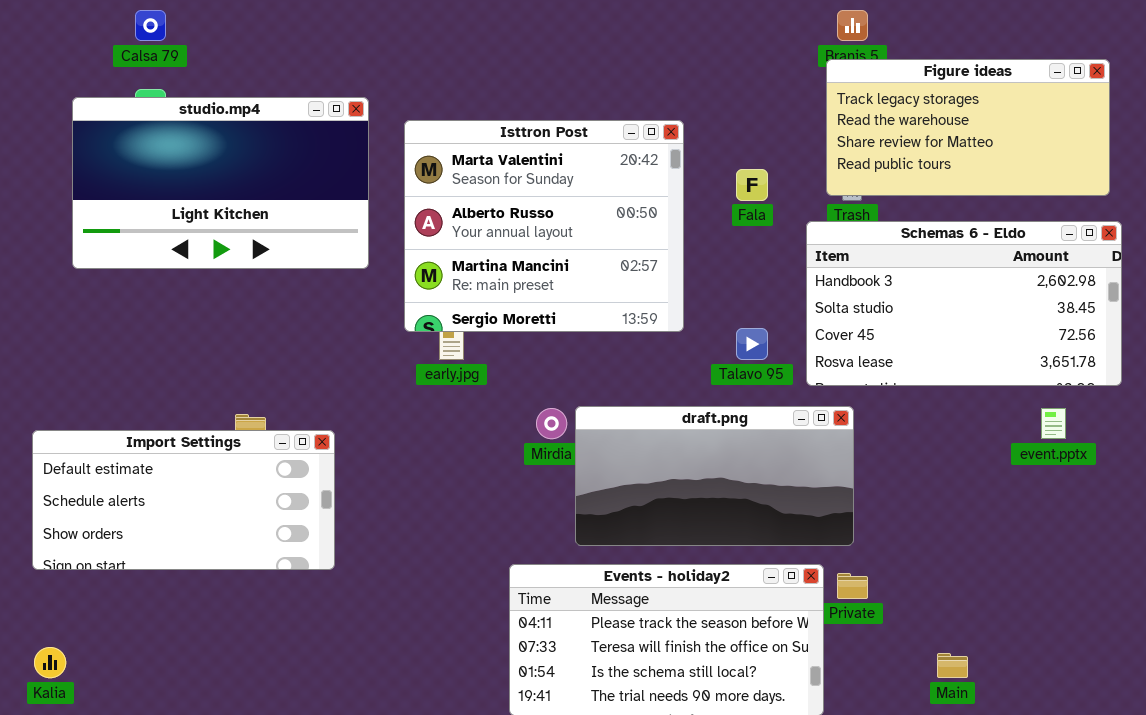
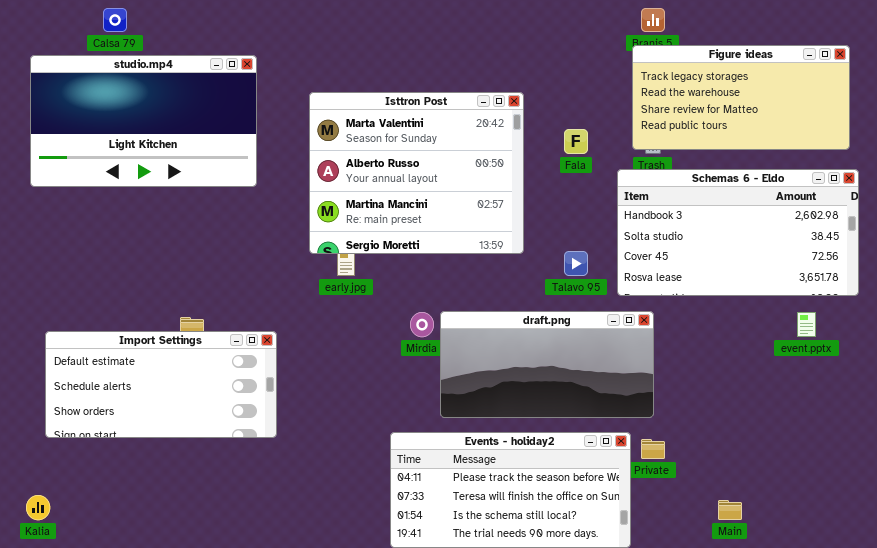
studio.mp4: [72,97,369,269] -> [30,55,257,187], moved
Import Settings: [32,430,335,570] -> [45,331,277,438], moved

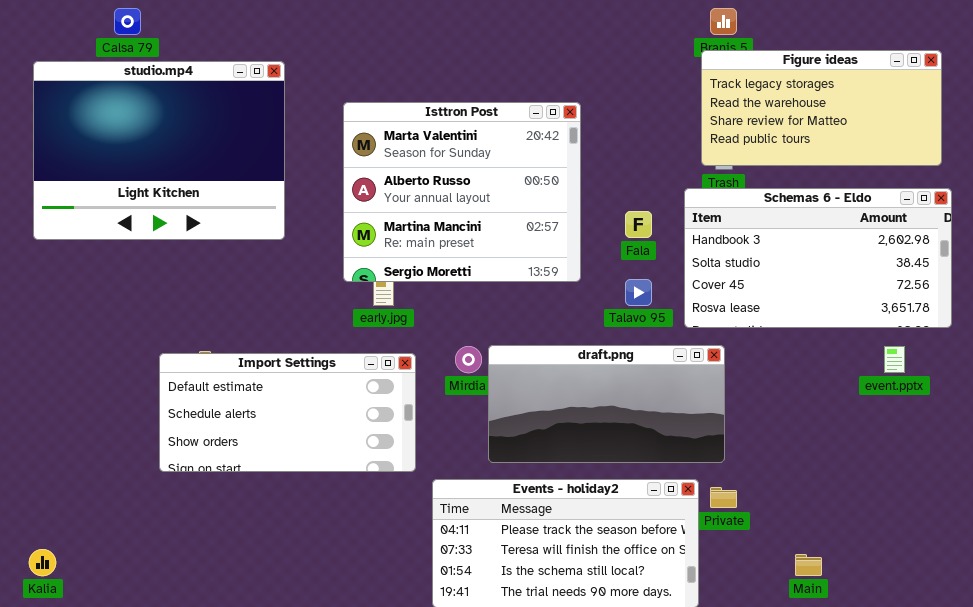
studio.mp4: [30,55,257,187] -> [33,61,285,240], resized
Fala: [564,129,588,154] -> [625,211,652,238], moved
Import Settings: [45,331,277,438] -> [159,353,416,472], moved

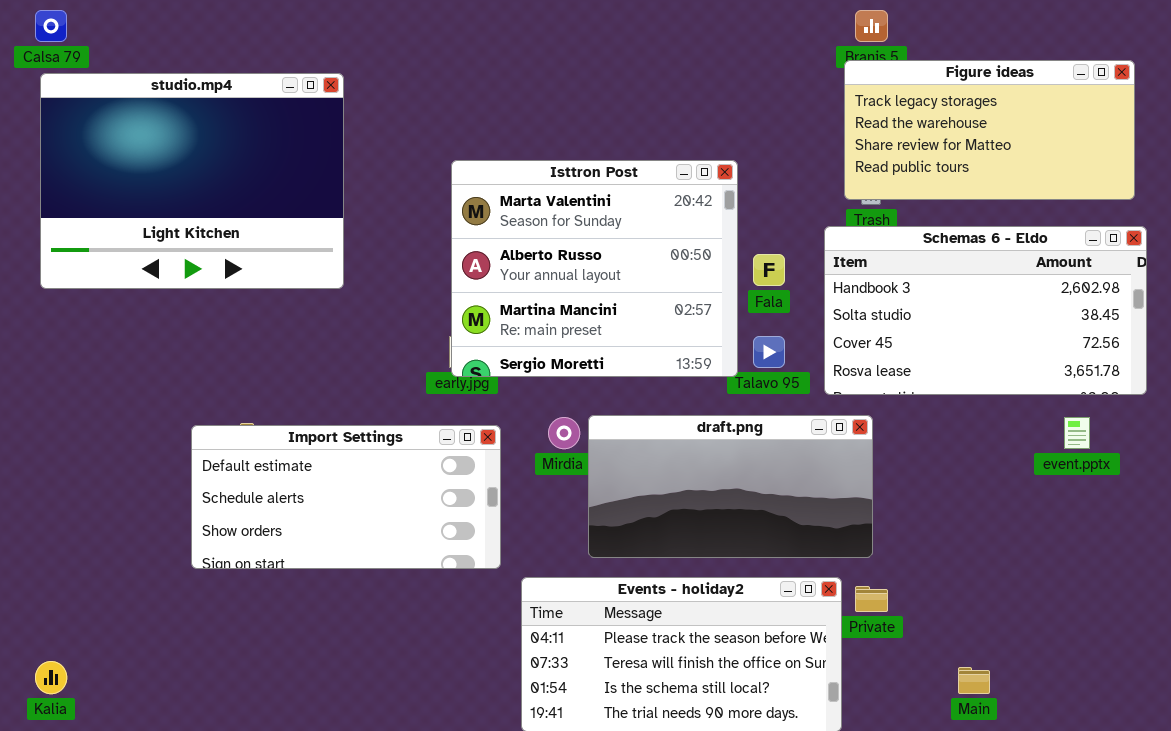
Calsa 79: [114,8,141,35] -> [35,10,67,42], moved
Isttron Post: [343,102,581,282] -> [451,160,738,377], moved

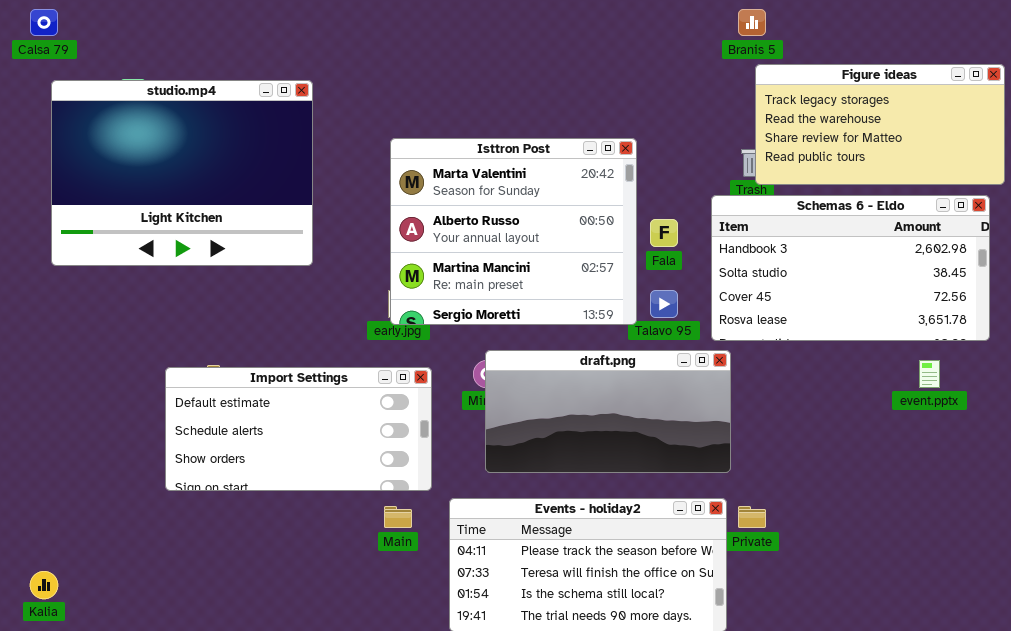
Figure ideas: [844,60,1135,200] -> [755,64,1005,185], moved
studio.mp4: [40,73,344,289] -> [51,80,313,266], moved
draft.png: [588,415,873,558] -> [485,350,731,473], moved
Main: [958,667,990,694] -> [384,506,412,528], moved

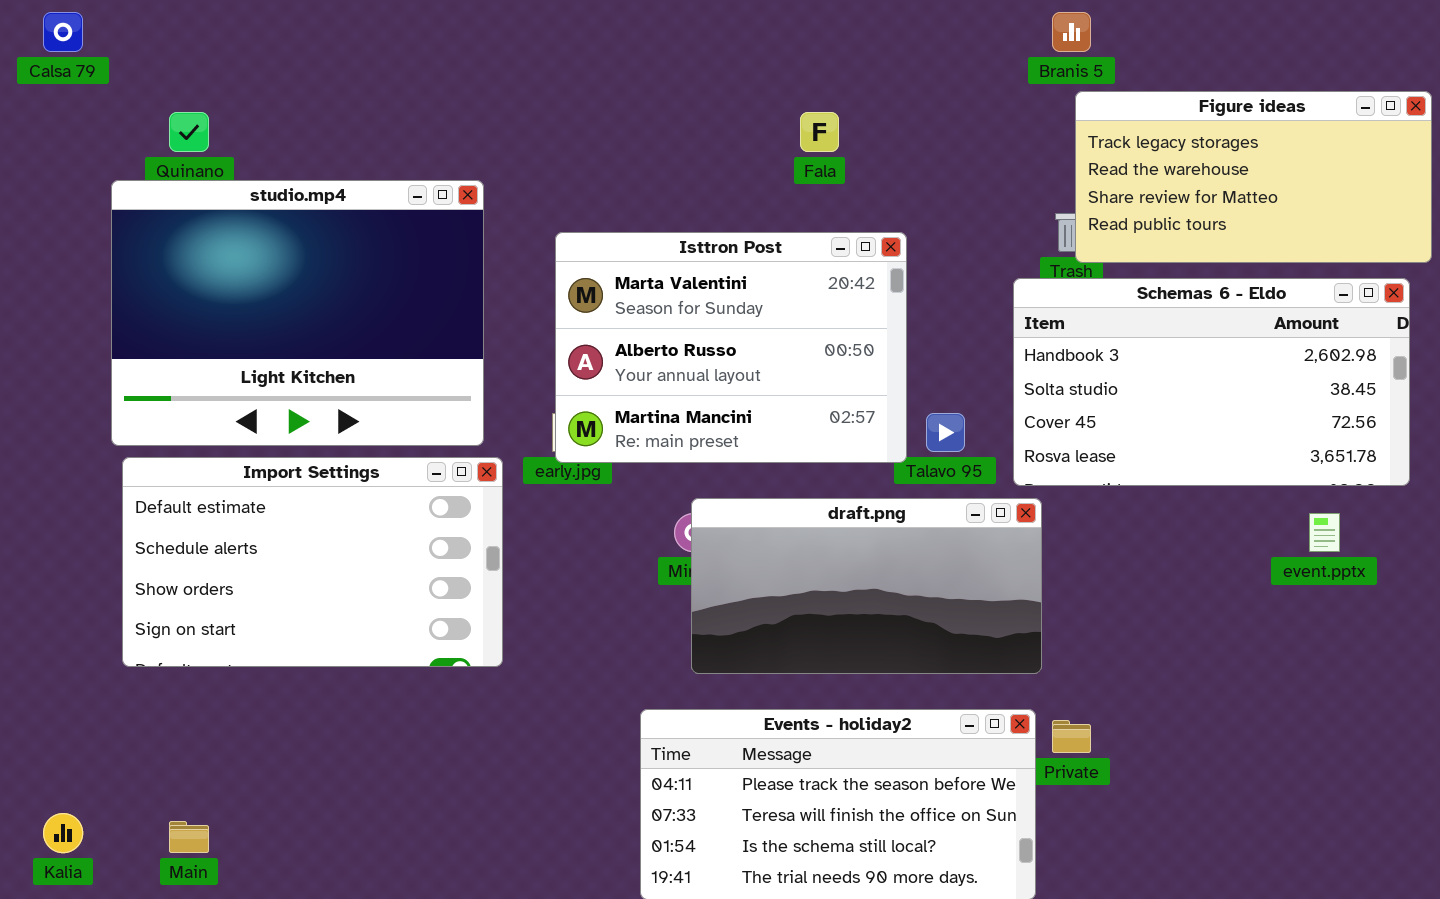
studio.mp4: [51,80,313,266] -> [111,180,484,446], moved
Isttron Post: [390,138,637,325] -> [555,232,907,463], resized
Fala: [650,219,678,247] -> [800,112,839,152], moved
Import Settings: [165,367,432,491] -> [122,457,503,667], moved, resized
Main: [384,506,412,528] -> [169,821,209,853], moved

